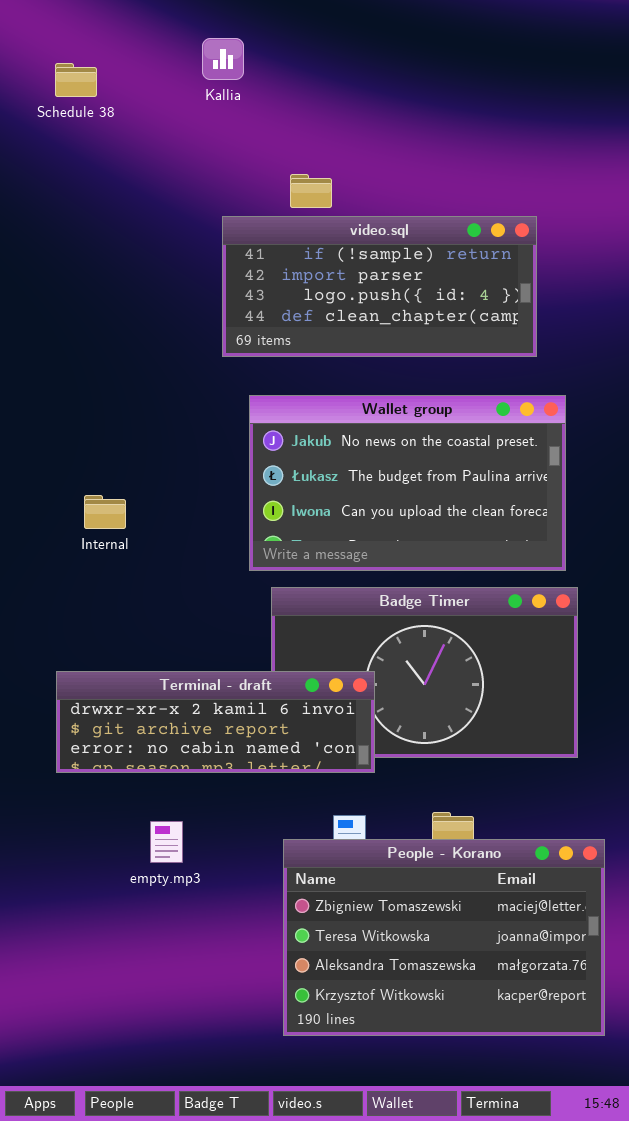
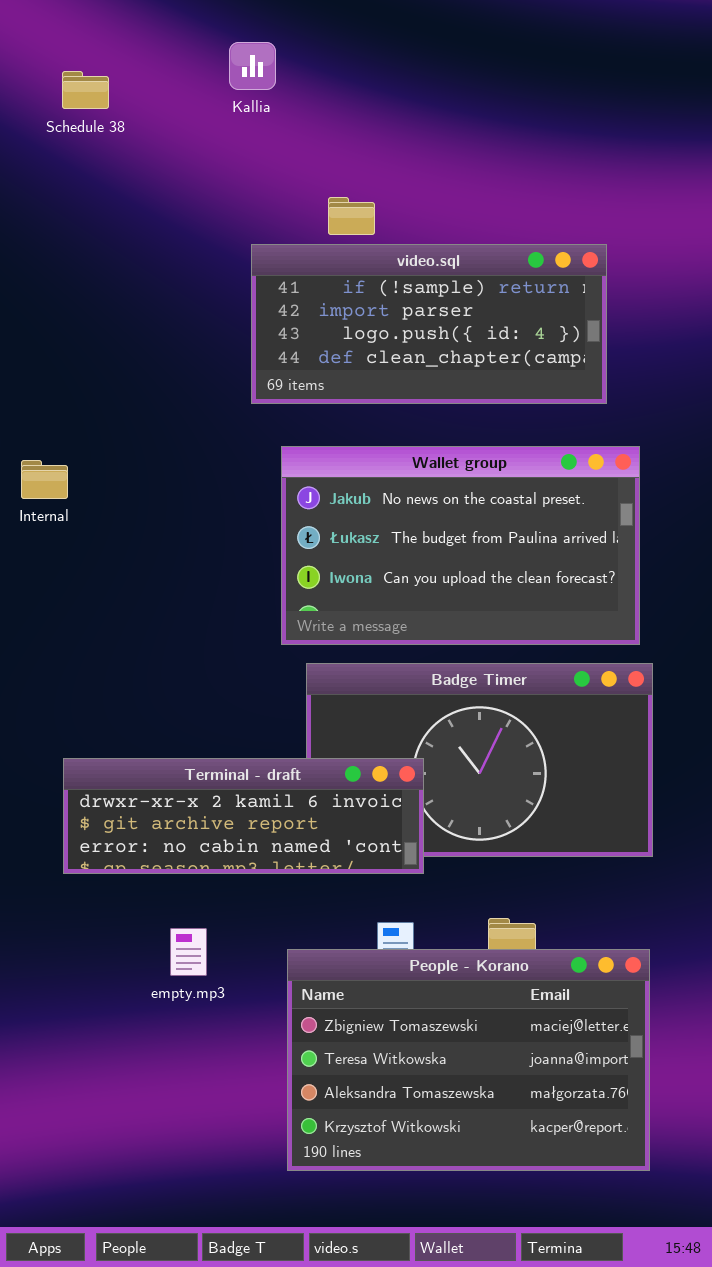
Internal: [84,495,126,529] -> [21,460,68,499], moved
People - Korano: [283,839,605,1036] -> [287,949,650,1171], moved

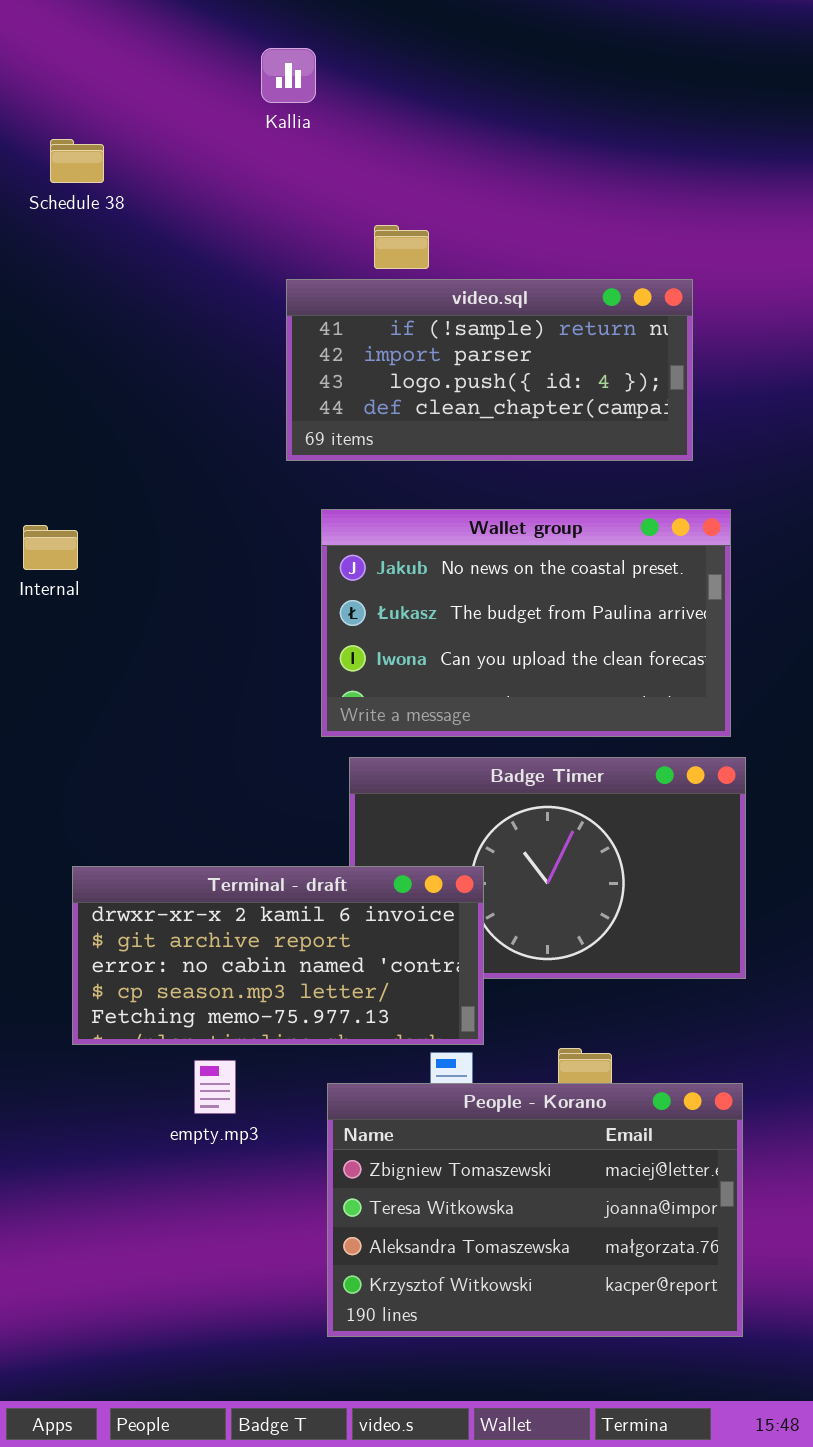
Schedule 38: [62,71,109,109] -> [50,139,104,183], moved
Terminal - draft: [63,758,424,874] -> [72,866,484,1045], resized

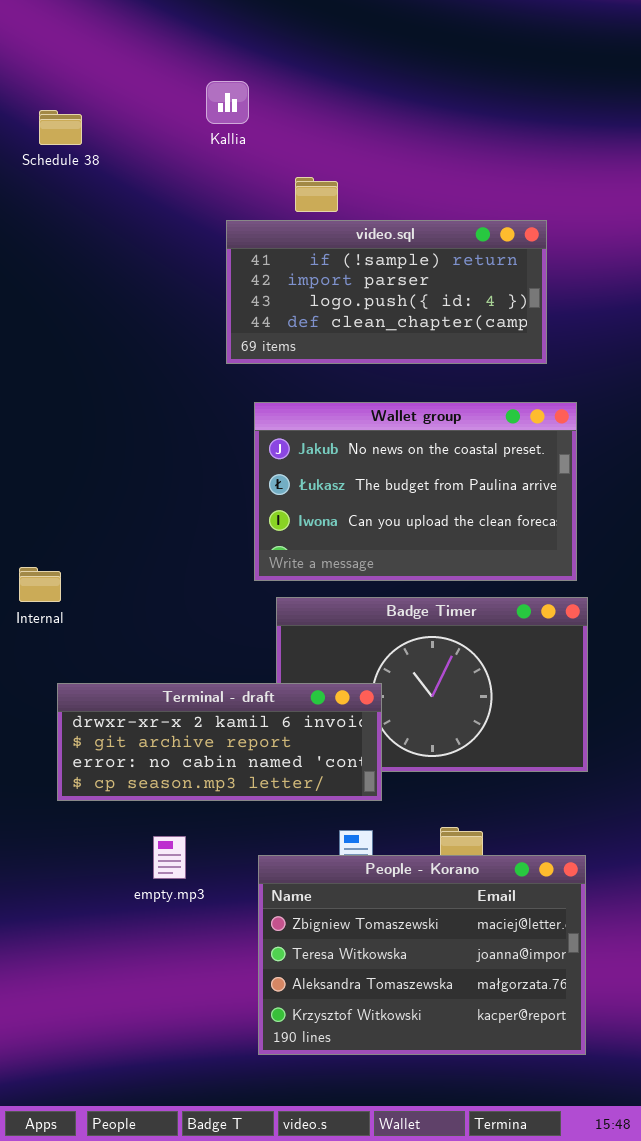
Kallia: [261,48,316,103] -> [206,81,249,124], moved
Internal: [23,525,78,570] -> [19,567,61,602], moved
Terminal - draft: [72,866,484,1045] -> [57,683,382,801], resized

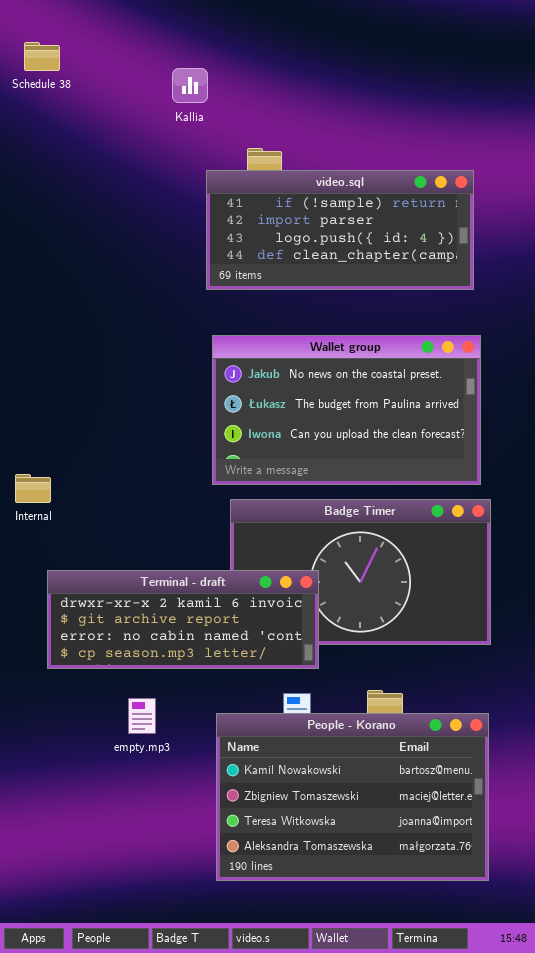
Schedule 38: [39,110,82,145] -> [24,42,60,71], moved
video.sql: [226,220,547,364] -> [206,170,474,290], moved
People - Korano: [258,855,586,1055] -> [216,713,489,881], scrolled up 1 row

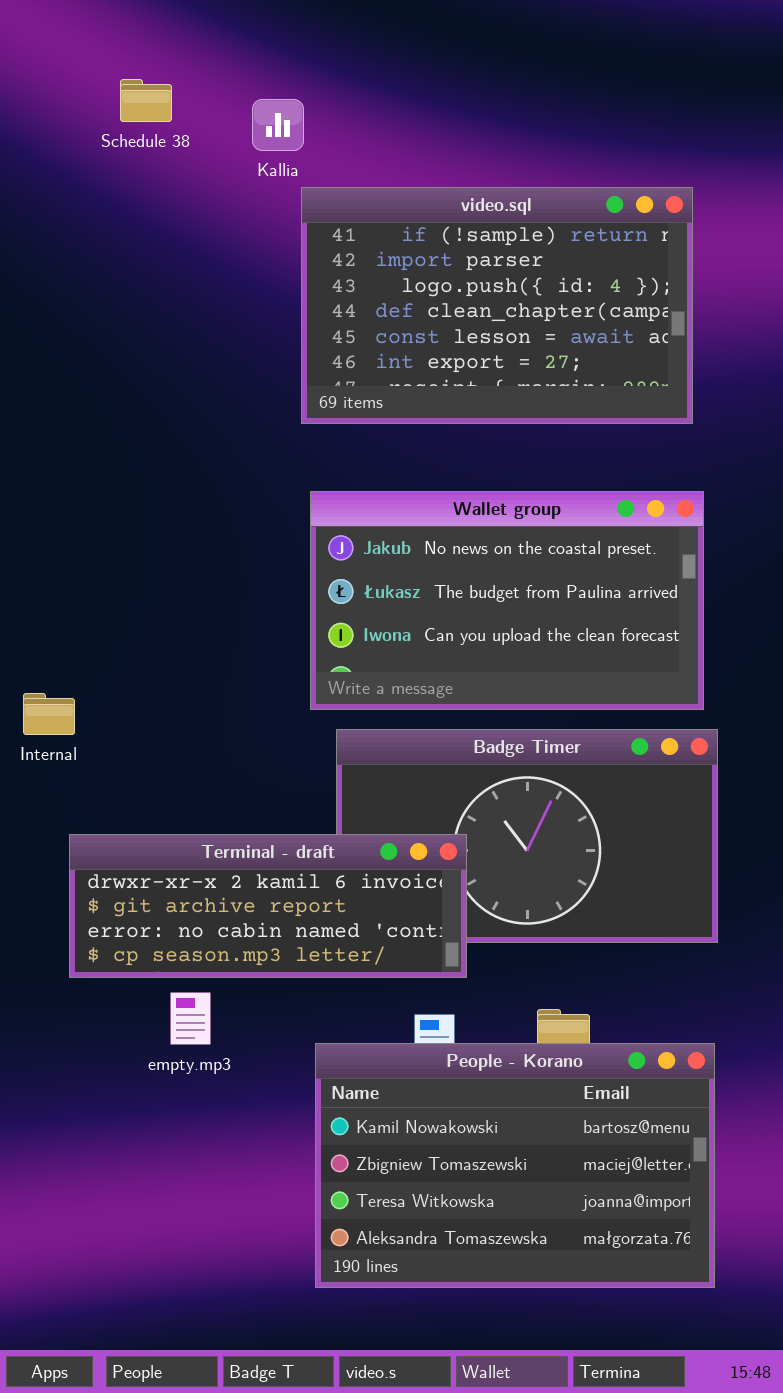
Schedule 38: [24,42,60,71] -> [120,79,172,122], moved
video.sql: [206,170,474,290] -> [301,187,693,424], resized
empty.mp3: [128,698,156,734] -> [170,992,211,1045], moved

